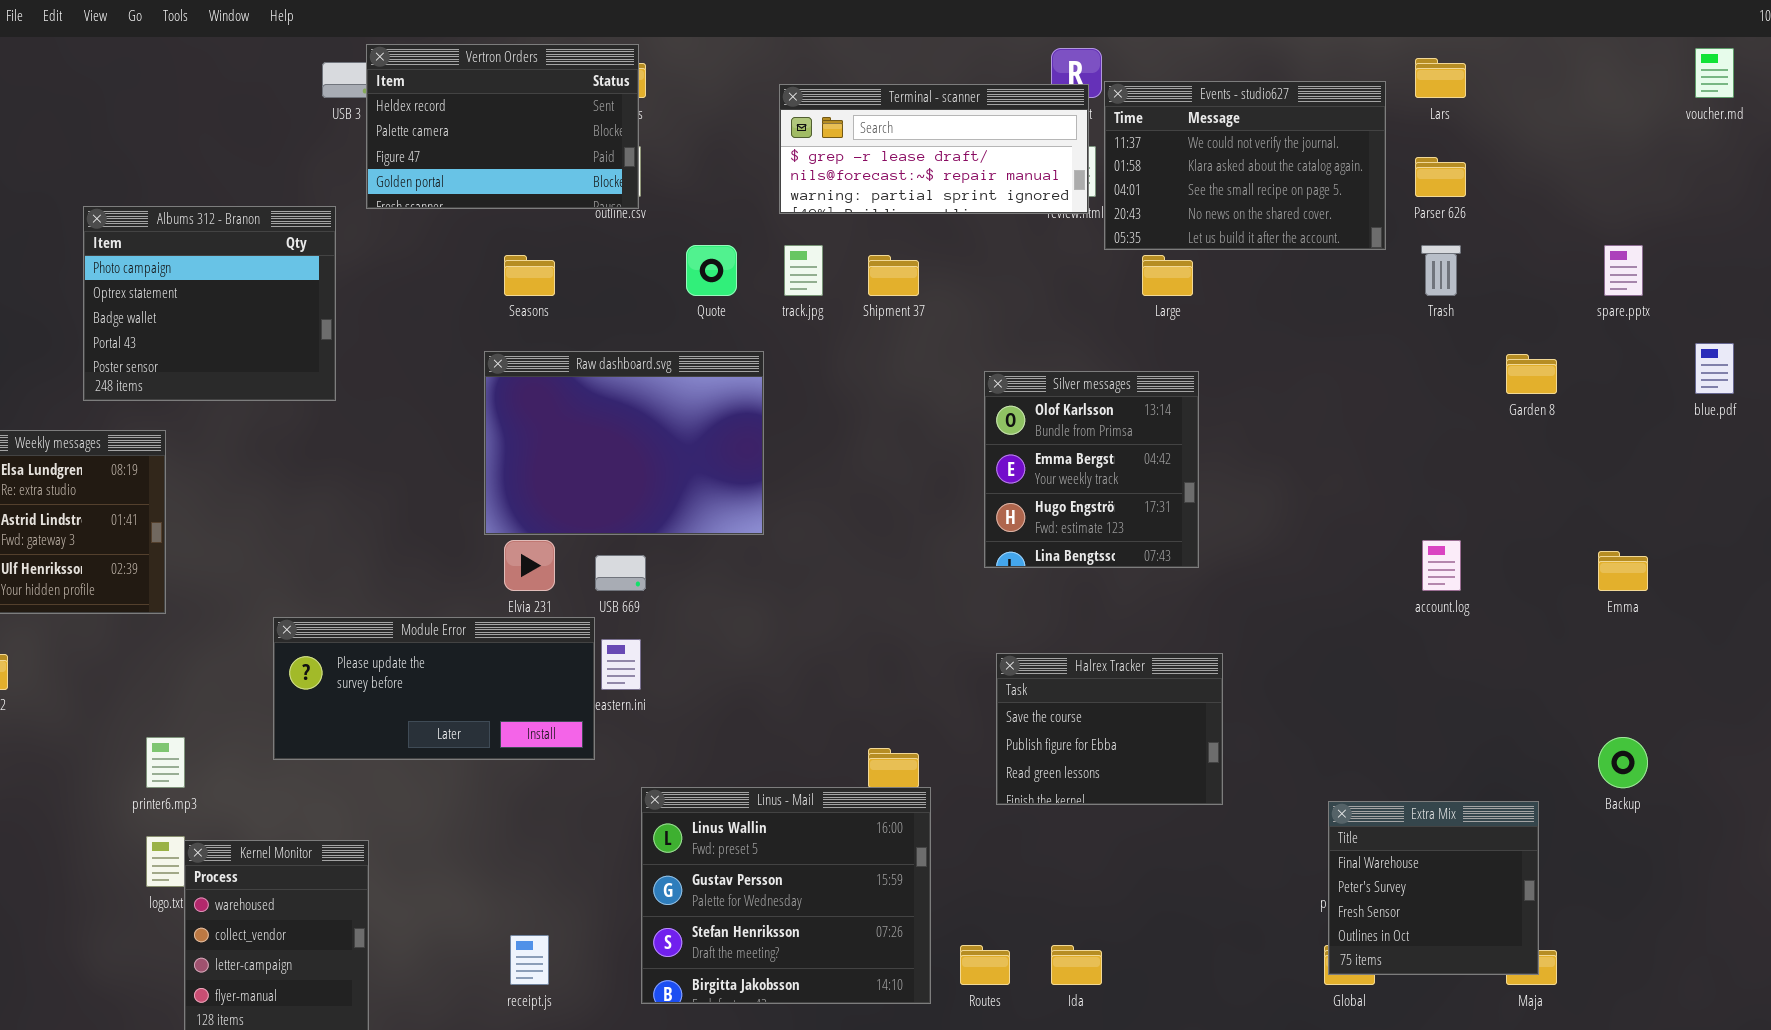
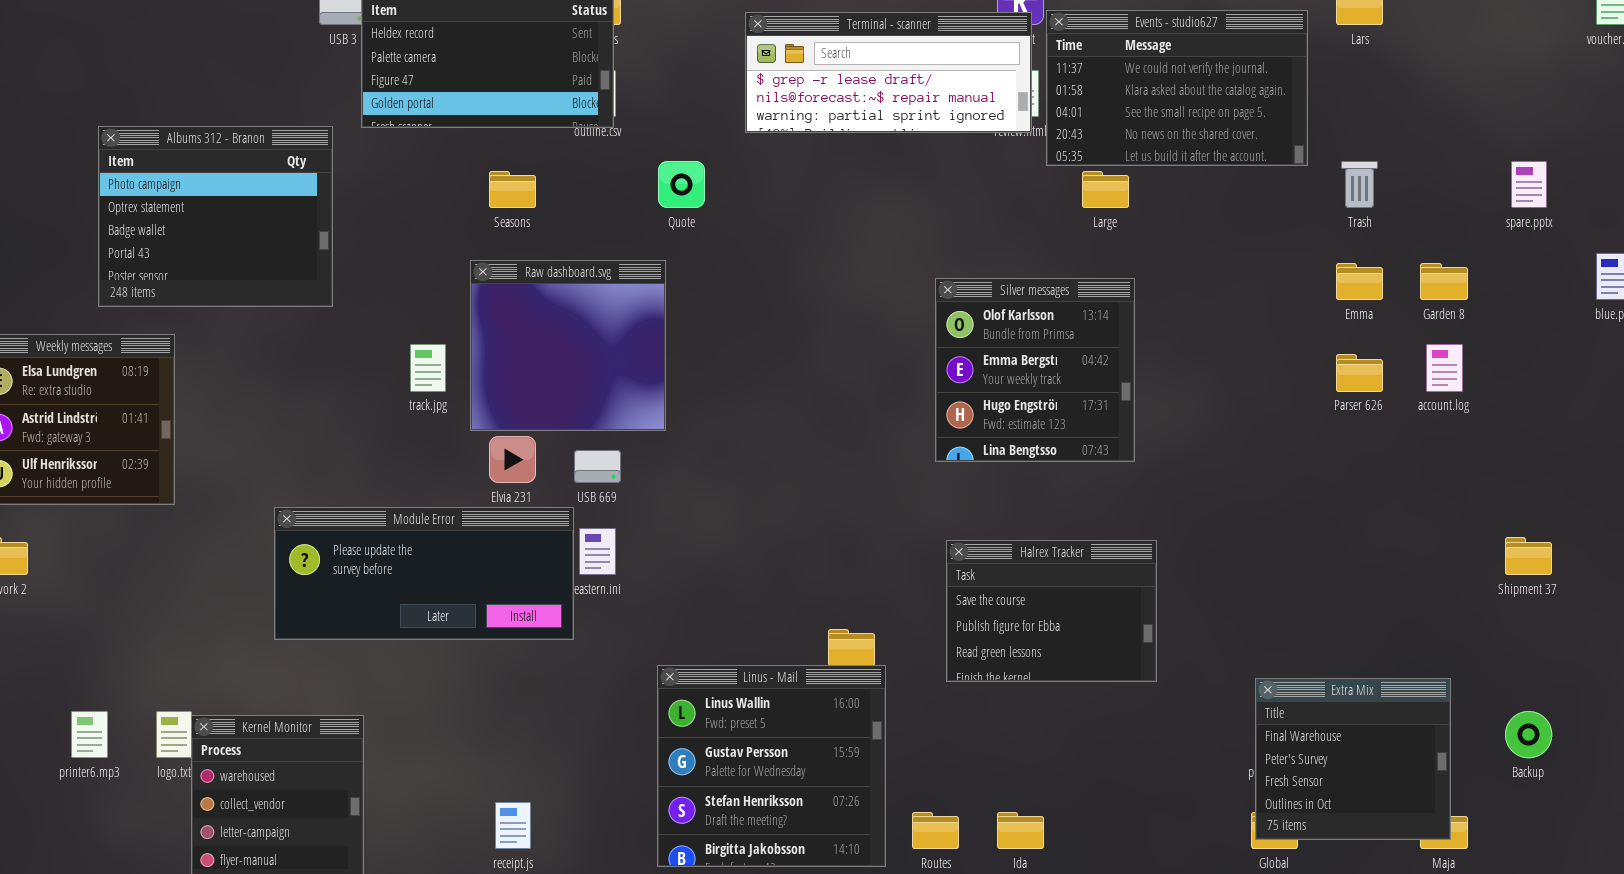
Parser 626: [1415,157,1466,197] -> [1336,354,1383,392], moved
track.jpg: [784,245,823,296] -> [410,344,446,392], moved
Shipment 37: [868,255,919,296] -> [1505,537,1552,575], moved
Raw dashboard.svg: [484,351,764,535] -> [470,260,666,431], resized
account.log: [1422,540,1461,591] -> [1426,344,1463,392], moved
Emma: [1598,551,1648,591] -> [1336,263,1383,300], moved
printer6.mp3: [146,737,185,788] -> [71,711,108,758], moved
Backup: [1598,737,1648,788] -> [1505,711,1552,758], moved
Linus - Mail: [641,787,931,1004] -> [657,665,886,867], resized

